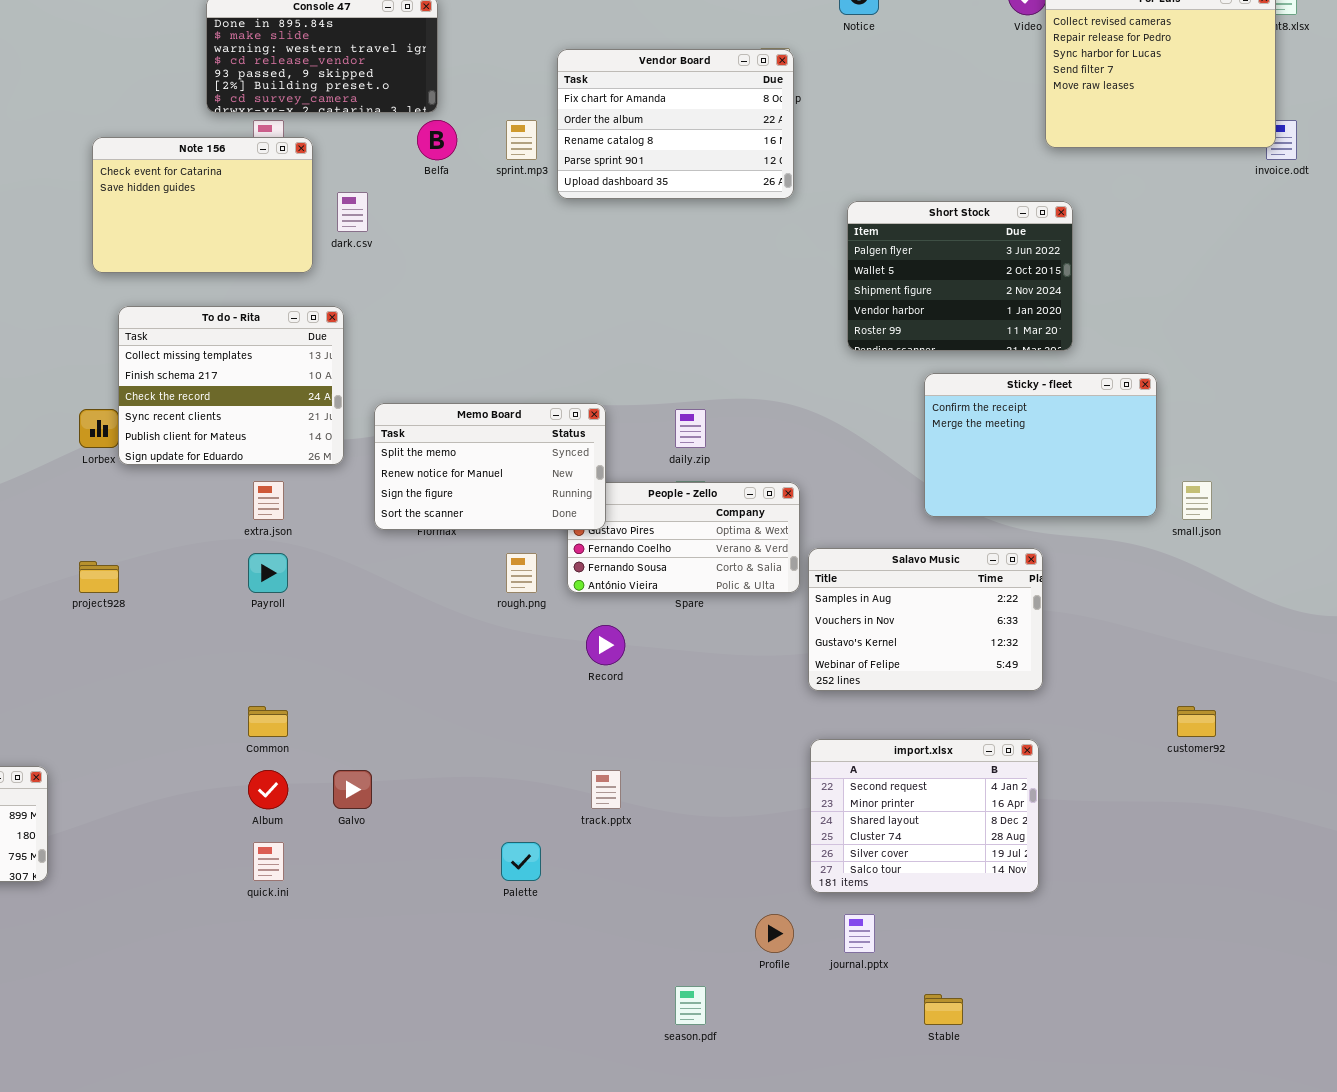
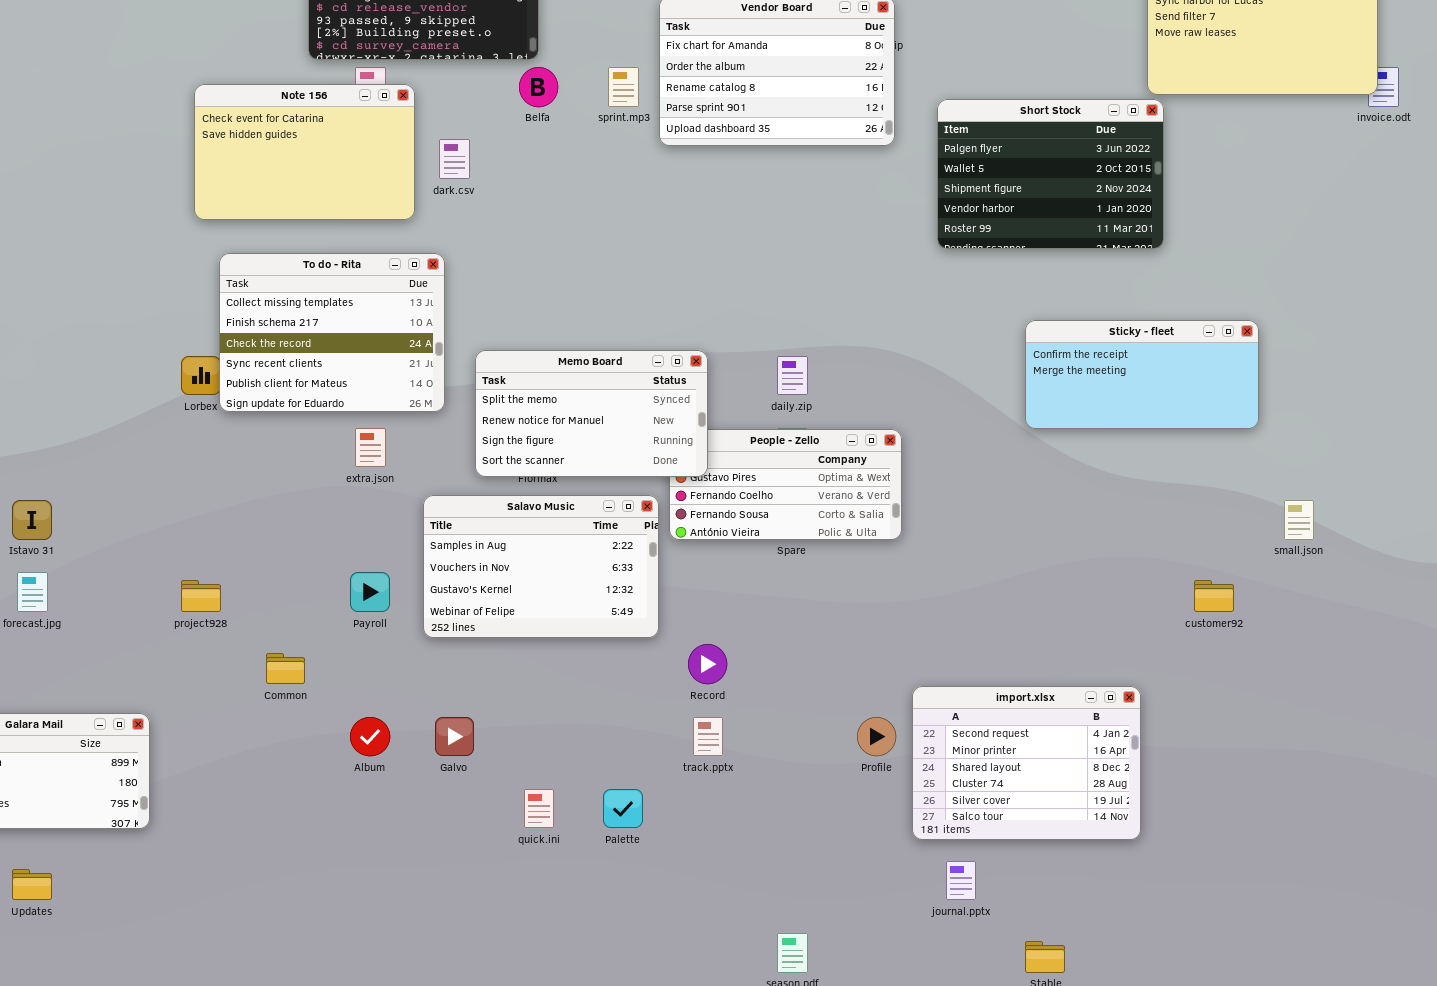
Short Stock: [847,201,1073,351] -> [937,99,1164,249], moved
Sticky - fleet: [924,373,1157,517] -> [1025,320,1259,429], resized
small.json: [1182,481,1212,520] -> [1284,500,1314,540], moved
Salavo Music: [808,548,1043,691] -> [423,495,659,638], moved
Payroll: [248,553,288,593] -> [350,572,390,612], moved
project928: [79,561,119,593] -> [181,580,221,612], moved
Record: [586,625,625,665] -> [688,644,727,684], moved
Common: [248,706,288,737] -> [266,653,305,684], moved
customer92: [1177,706,1216,737] -> [1194,580,1234,612], moved
quick.ini: [253,842,284,881] -> [524,789,554,828], moved
Profile: [755,914,794,953] -> [857,717,896,756], moved

